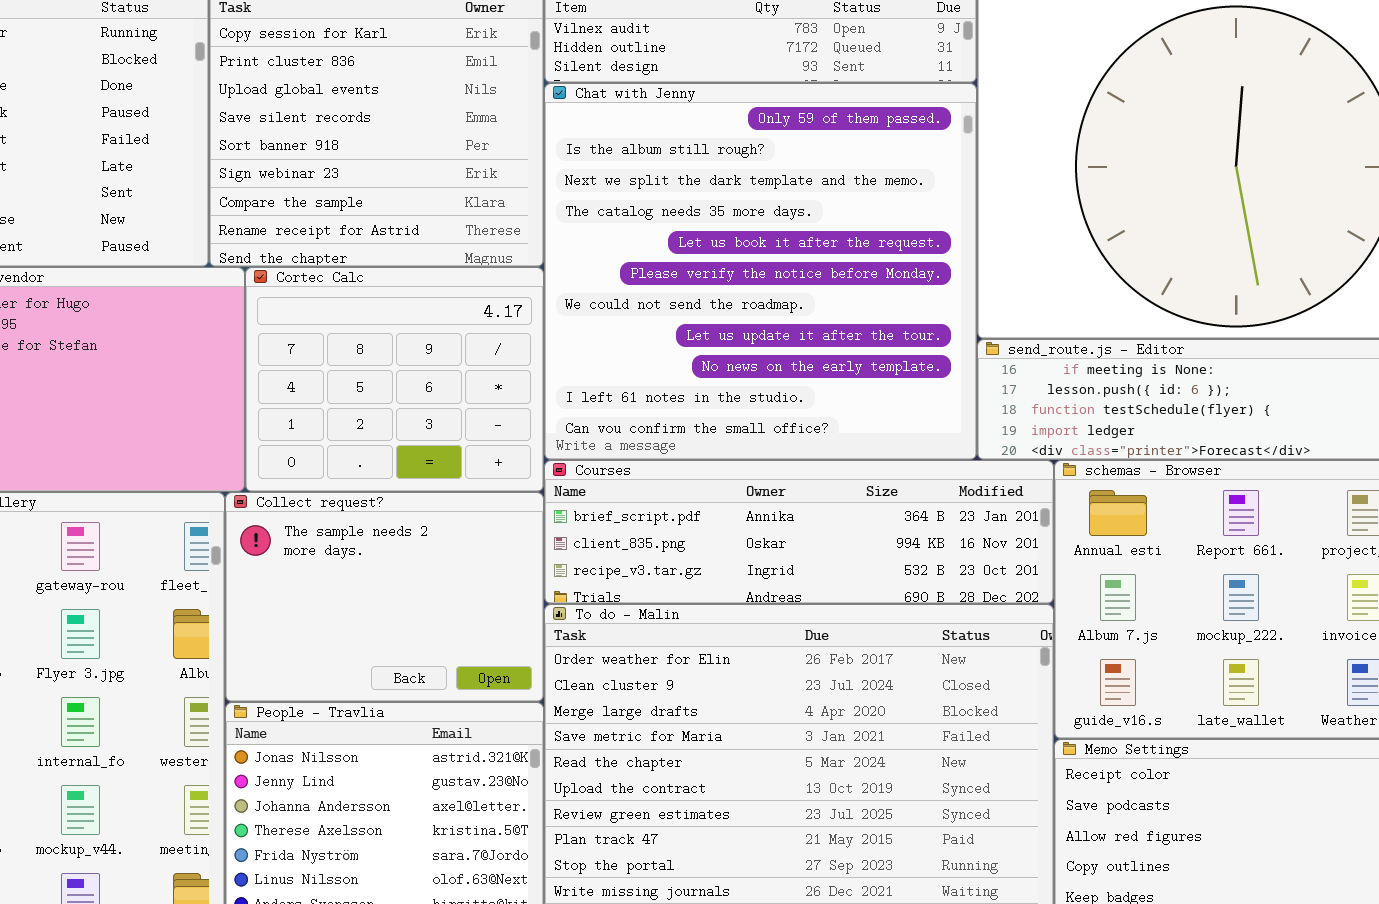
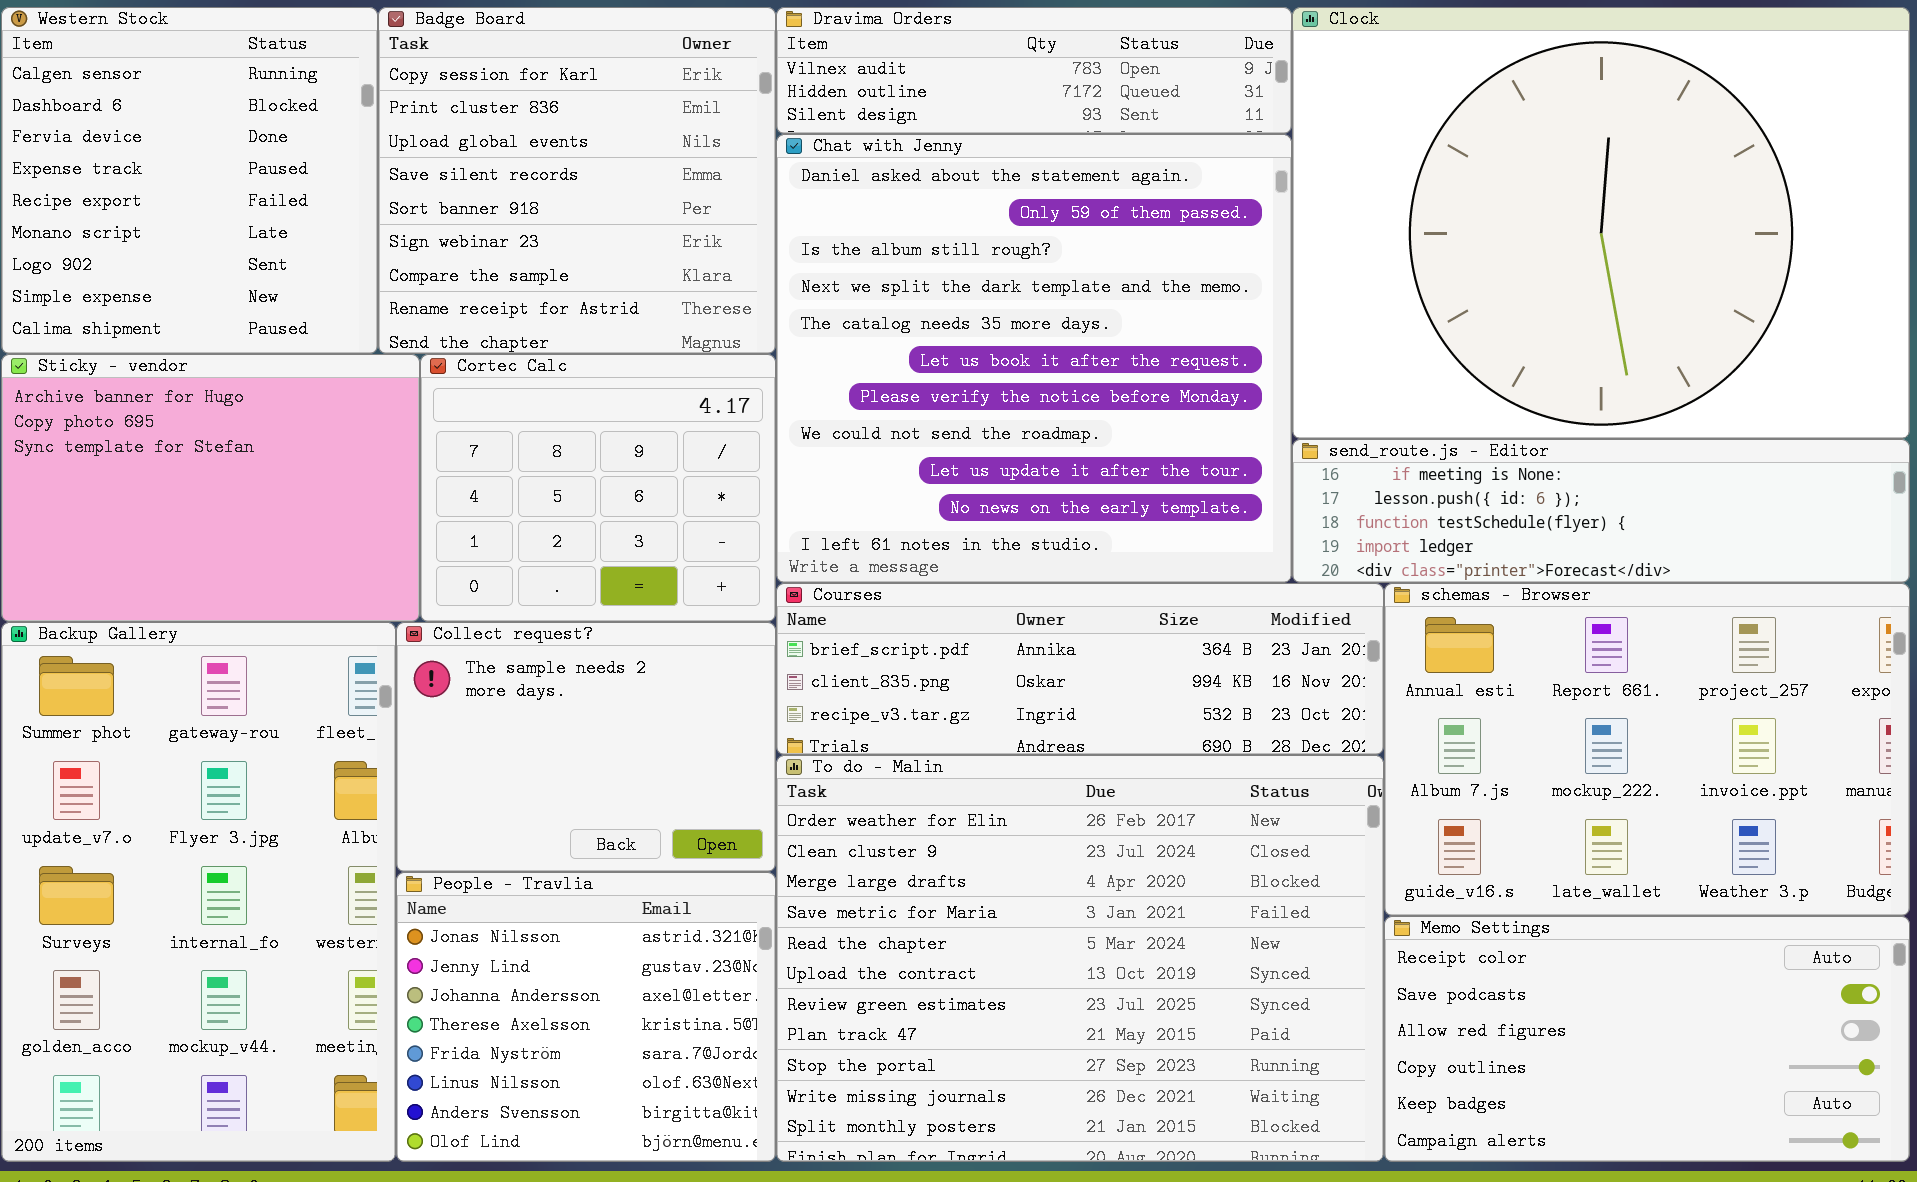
Chat with Jenny: [544,83,977,460] -> [776,134,1292,583], scrolled up 1 row

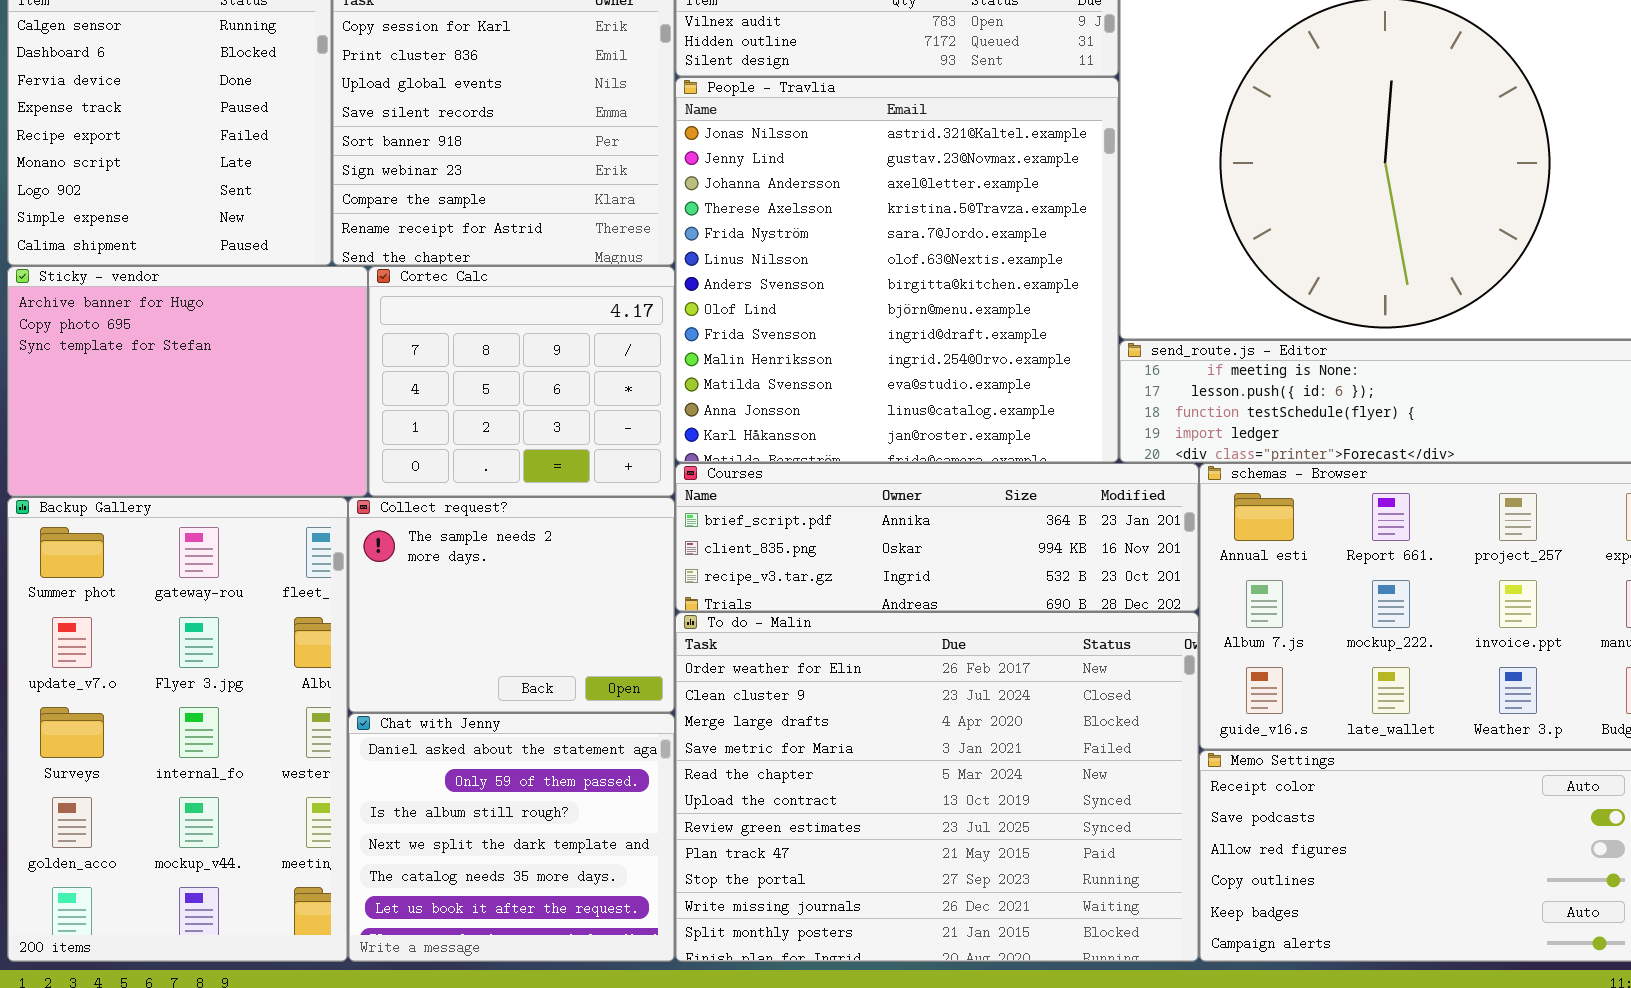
Chat with Jenny: [776,134,1292,583] -> [348,713,675,962], moved, resized
People - Travlia: [396,872,776,1162] -> [675,77,1119,463], moved, resized

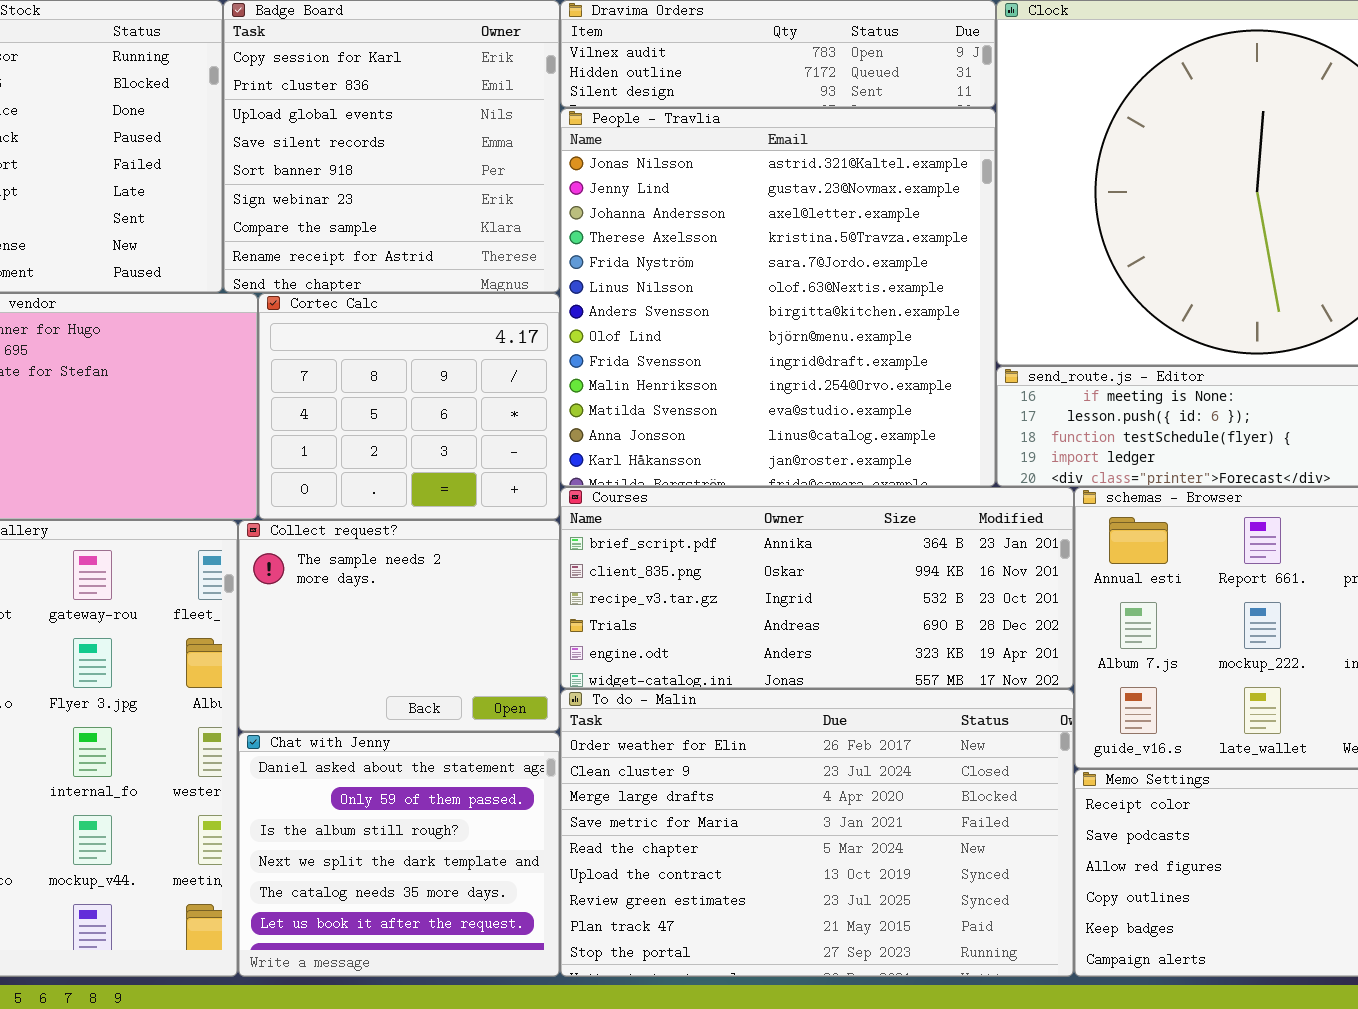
Courses: [675,463,1199,612] -> [560,487,1074,689], resized
To do - Malin: [675,612,1199,962] -> [560,689,1074,977], resized

